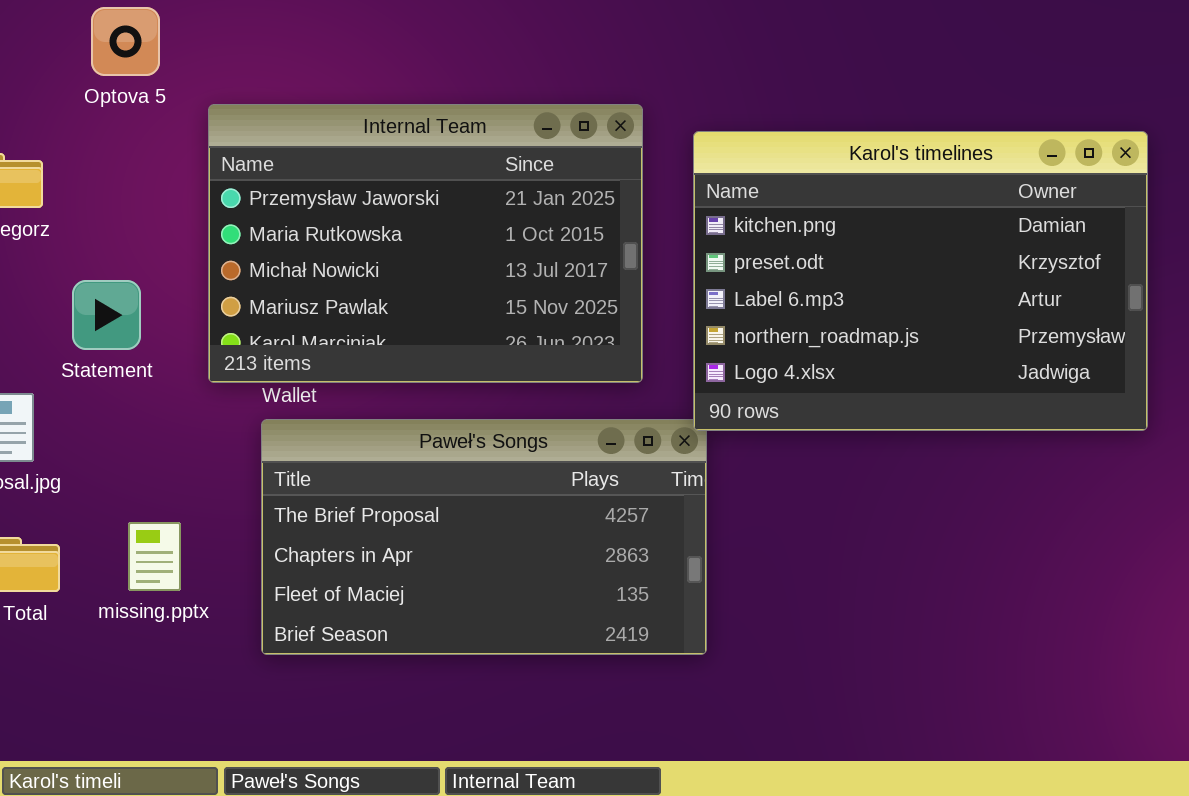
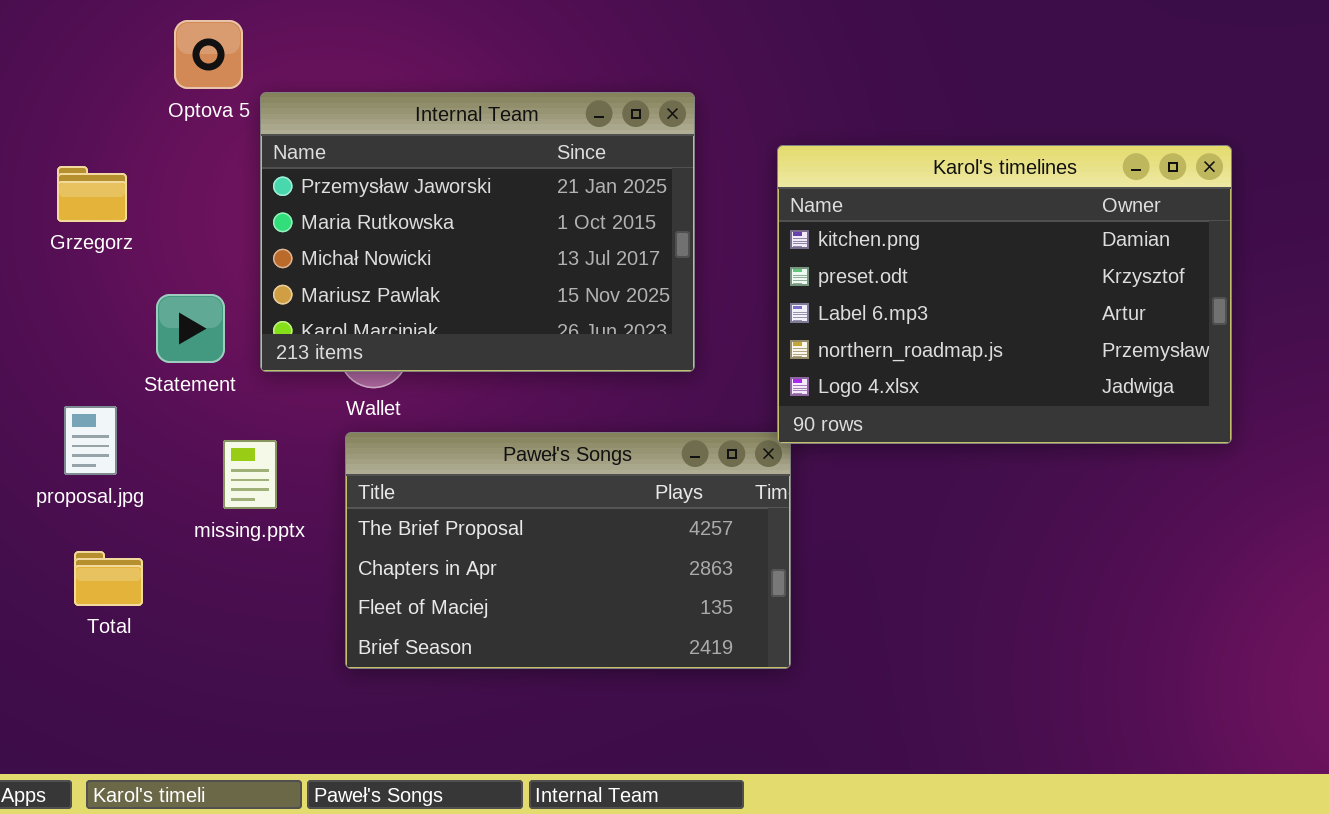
Internal Team: [208,104,643,383] -> [260,92,695,372], moved
missing.pptx: [128,522,181,591] -> [223,440,277,509], moved

